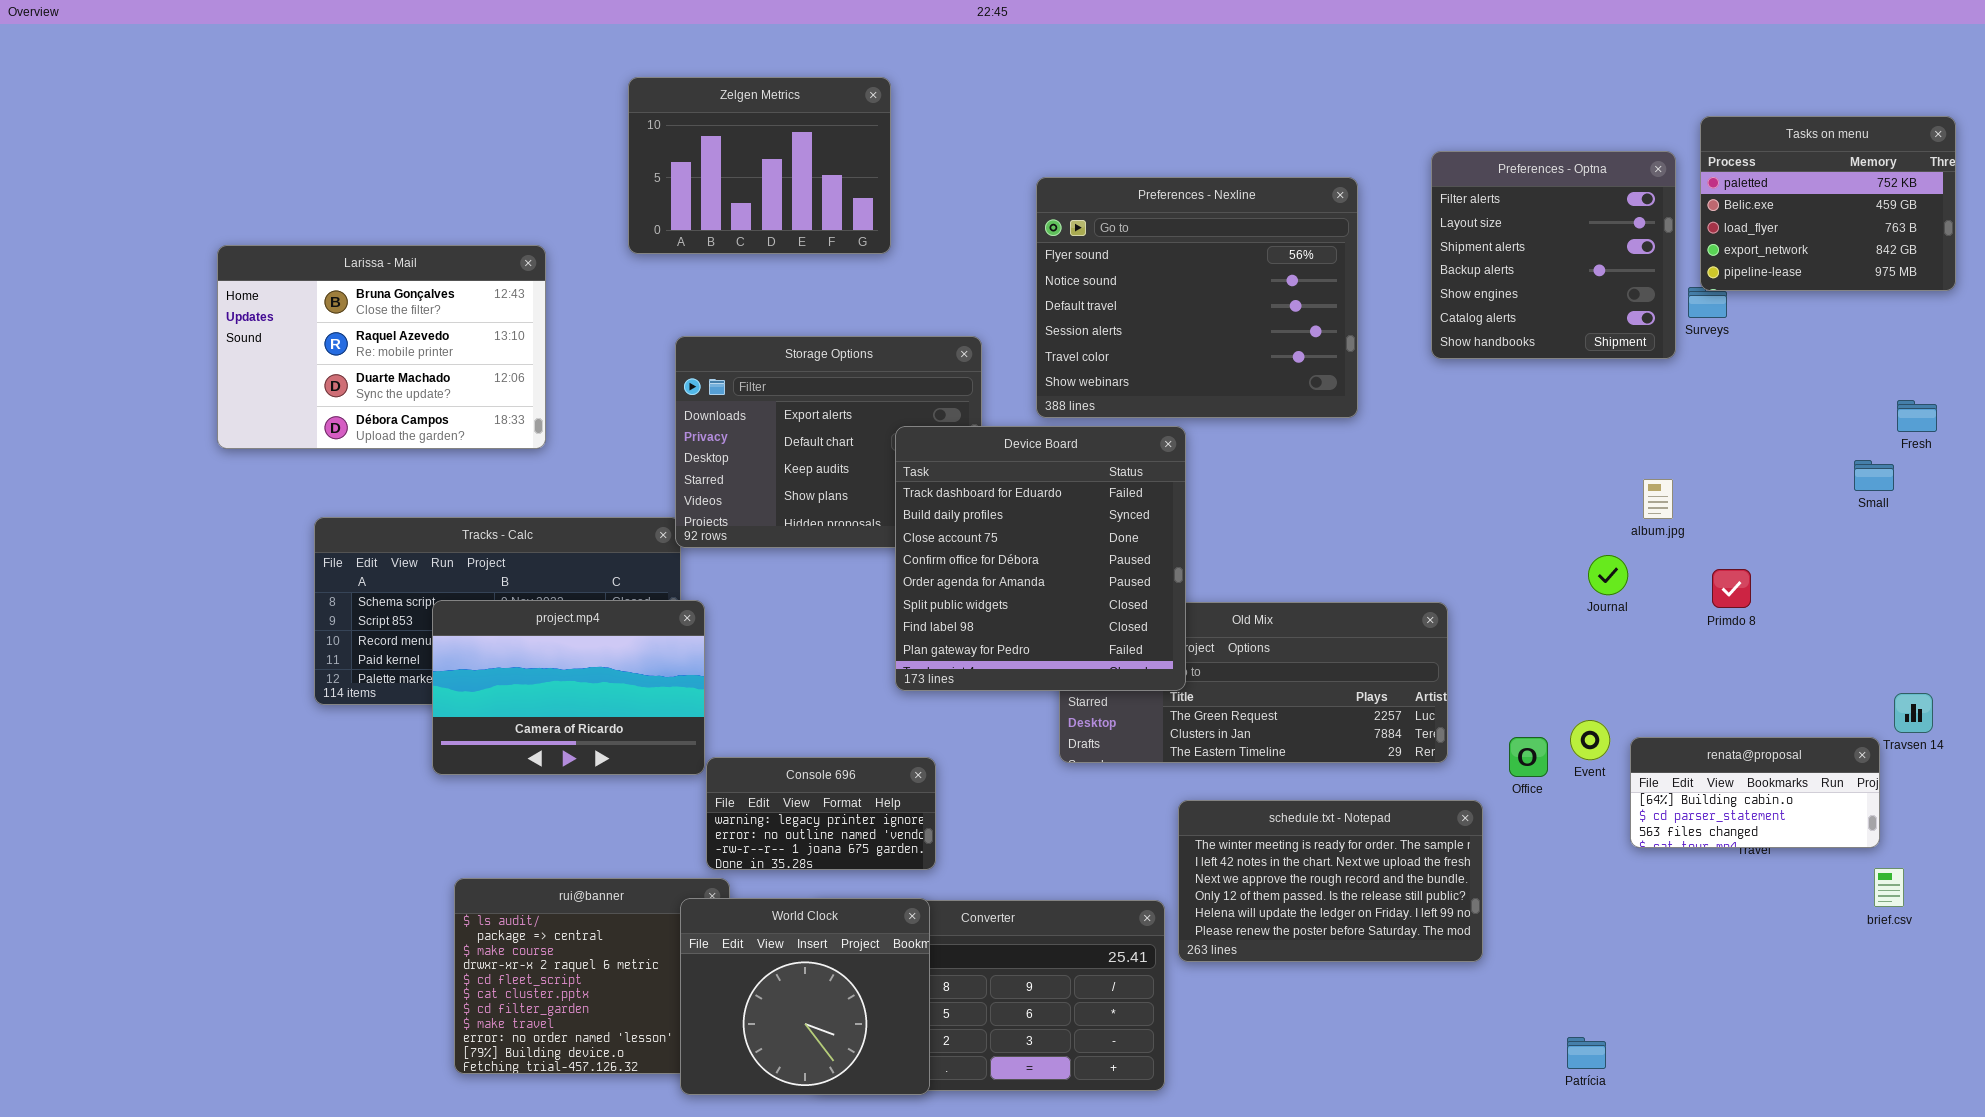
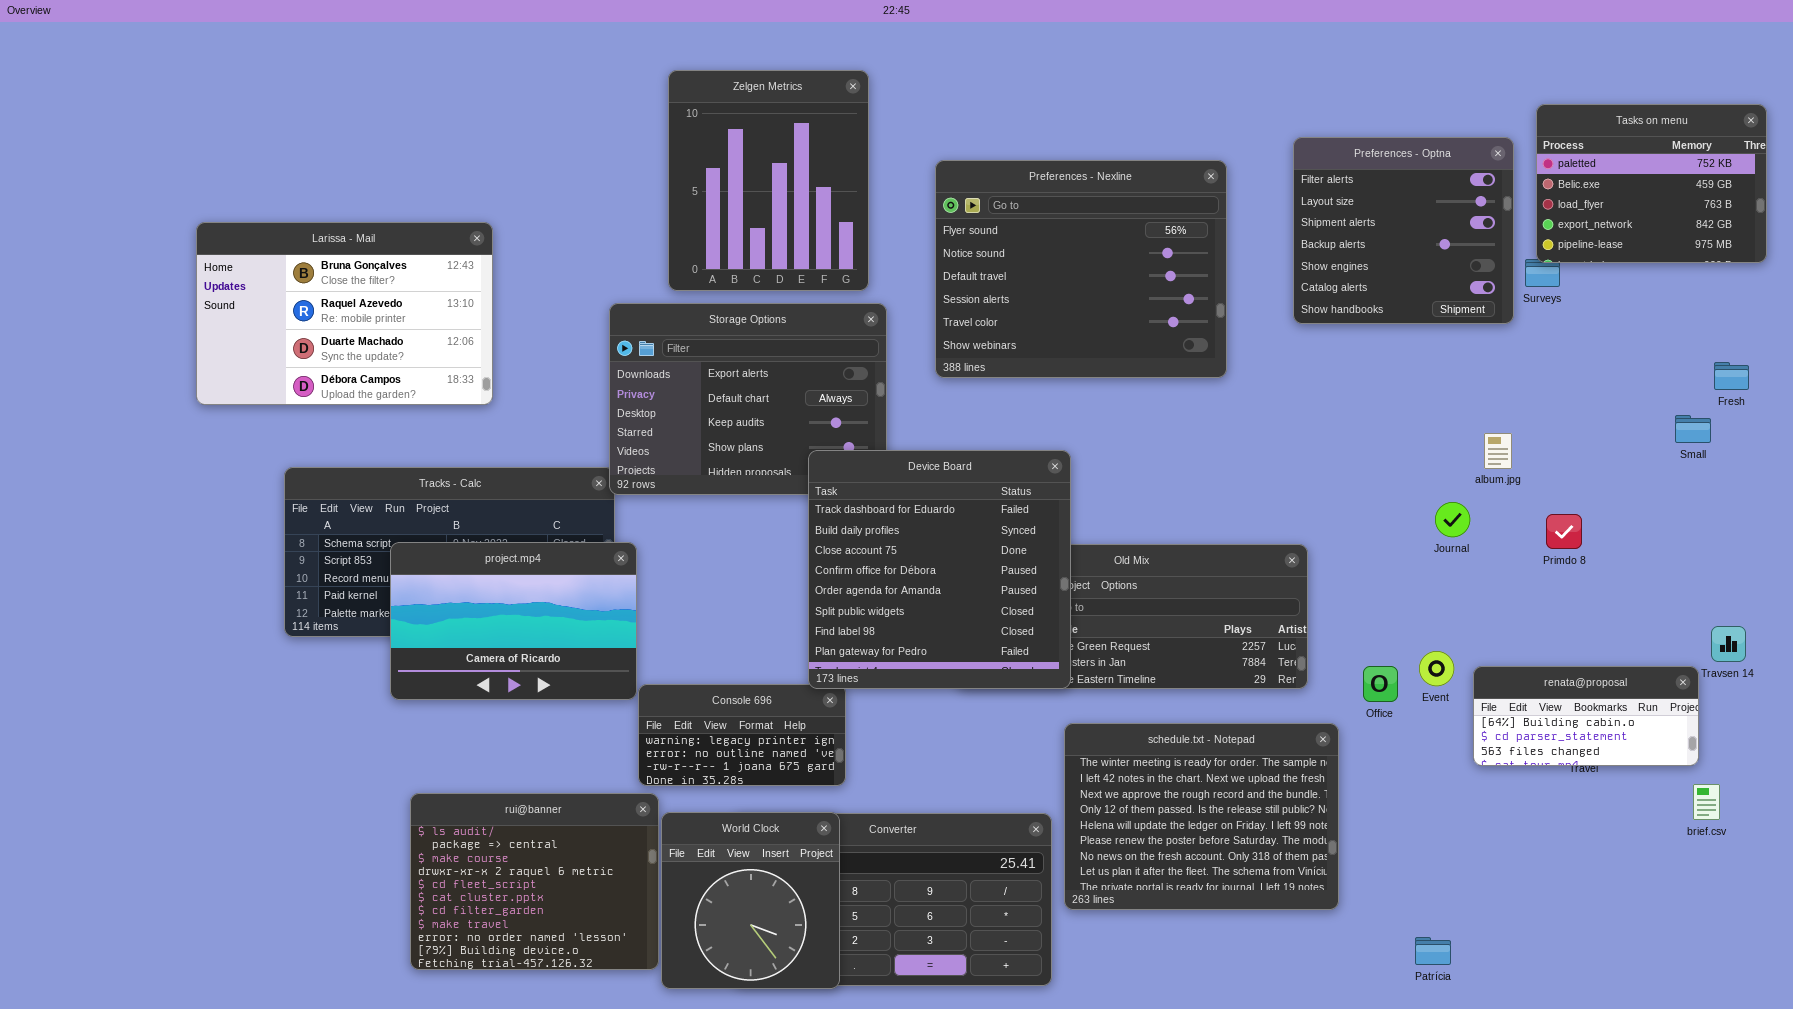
Zelgen Metrics: [628,77,891,254] -> [668,70,869,291], moved, resized
Device Board: [895,426,1186,691] -> [808,450,1071,689], moved
schedule.txt - Notepad: [1178,800,1483,962] -> [1064,723,1339,910], resized
World Clock: [680,898,930,1095] -> [661,812,840,989], resized

